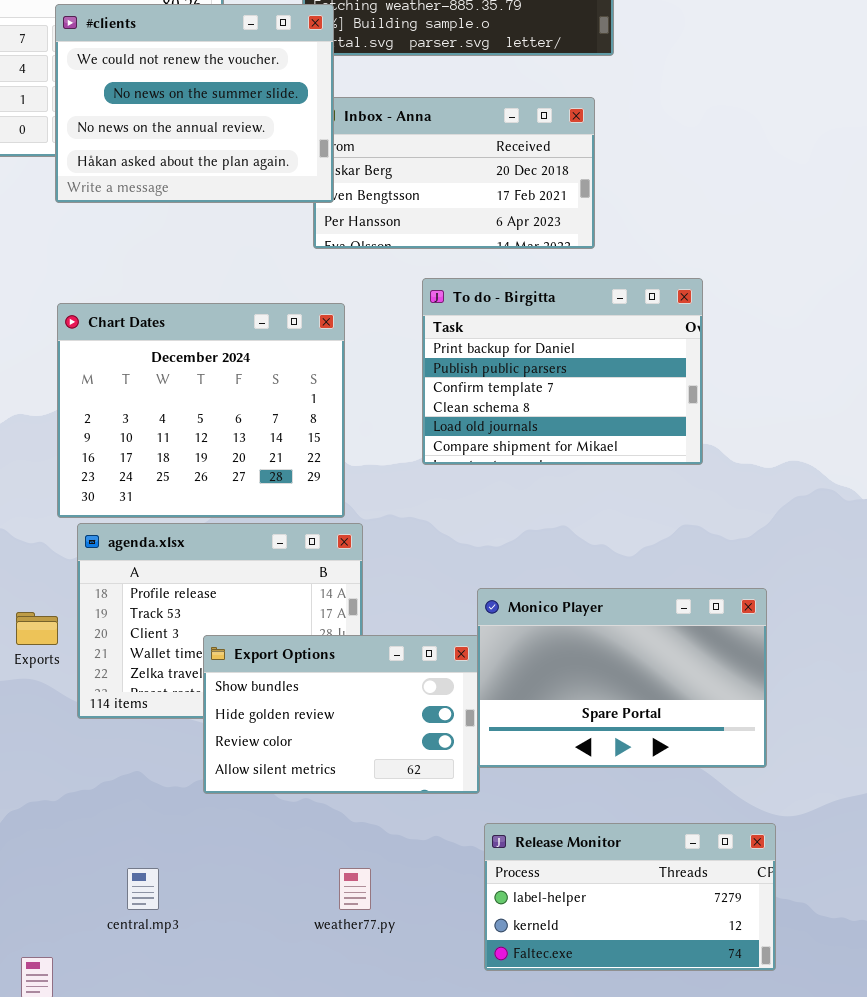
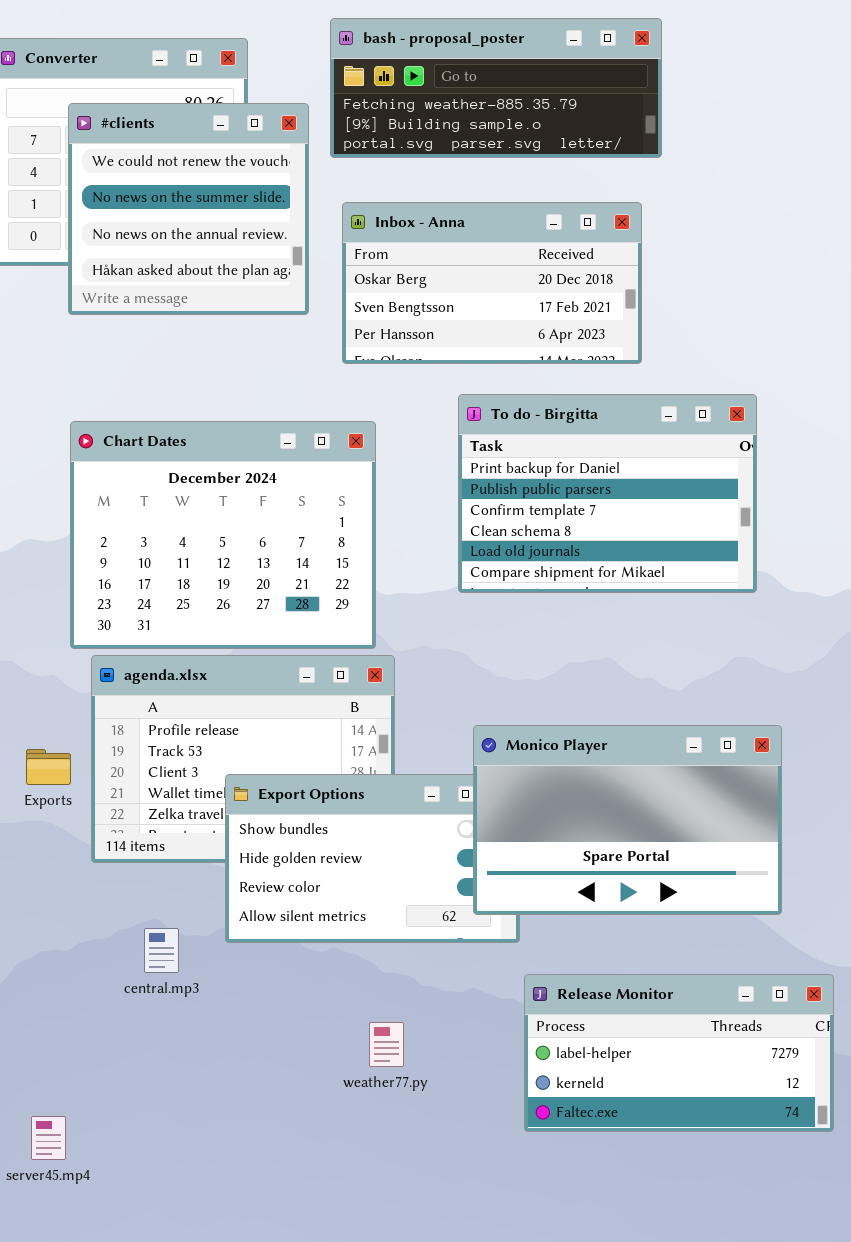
#clients: [55,4,334,203] -> [68,103,309,315], resized
Monico Player: [477,588,767,768] -> [473,725,782,915], moved
central.mp3: [127,868,159,910] -> [144,928,179,973], moved

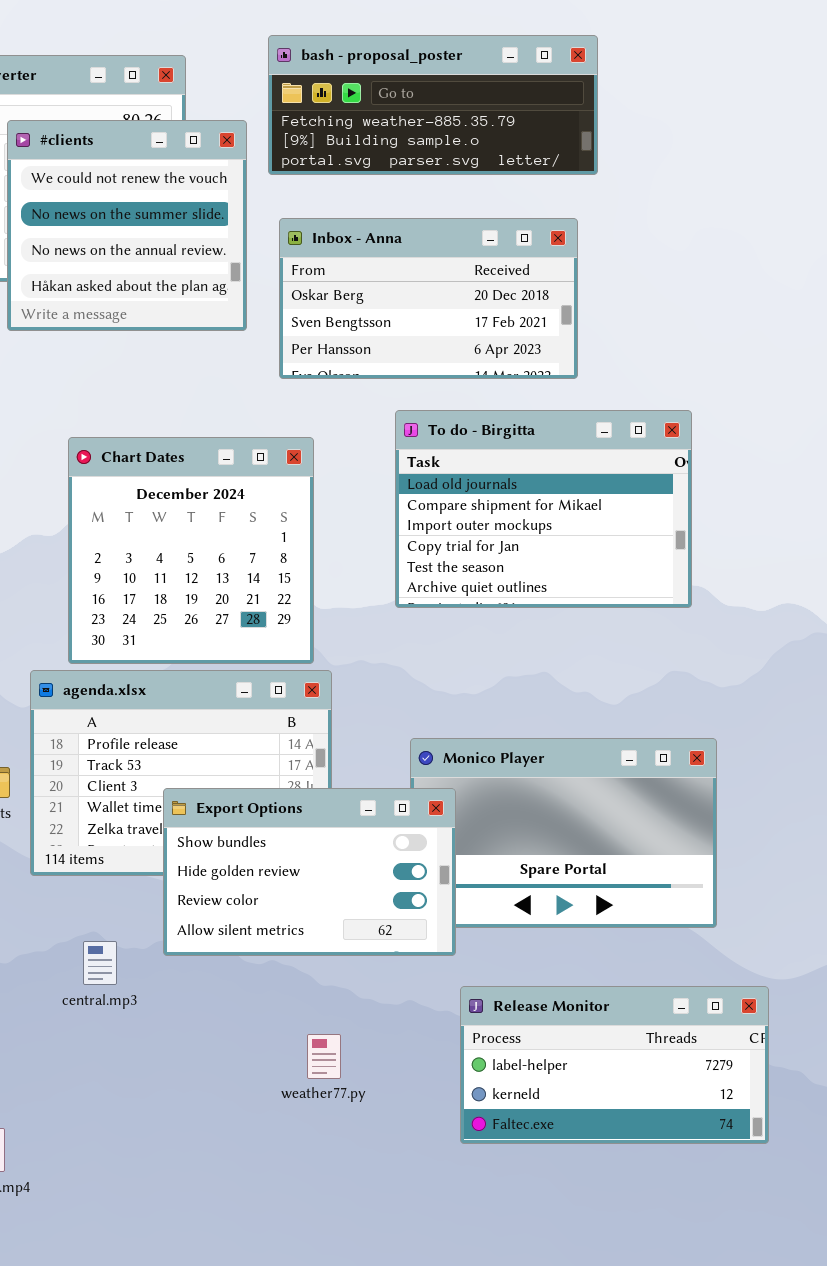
To do - Birgitta: [458,394,757,593] -> [395,410,692,608], scrolled down 4 rows
Chart Dates: [70,421,376,649] -> [68,437,314,664], resized
Export Options: [225,774,520,943] -> [163,788,456,956], raised

